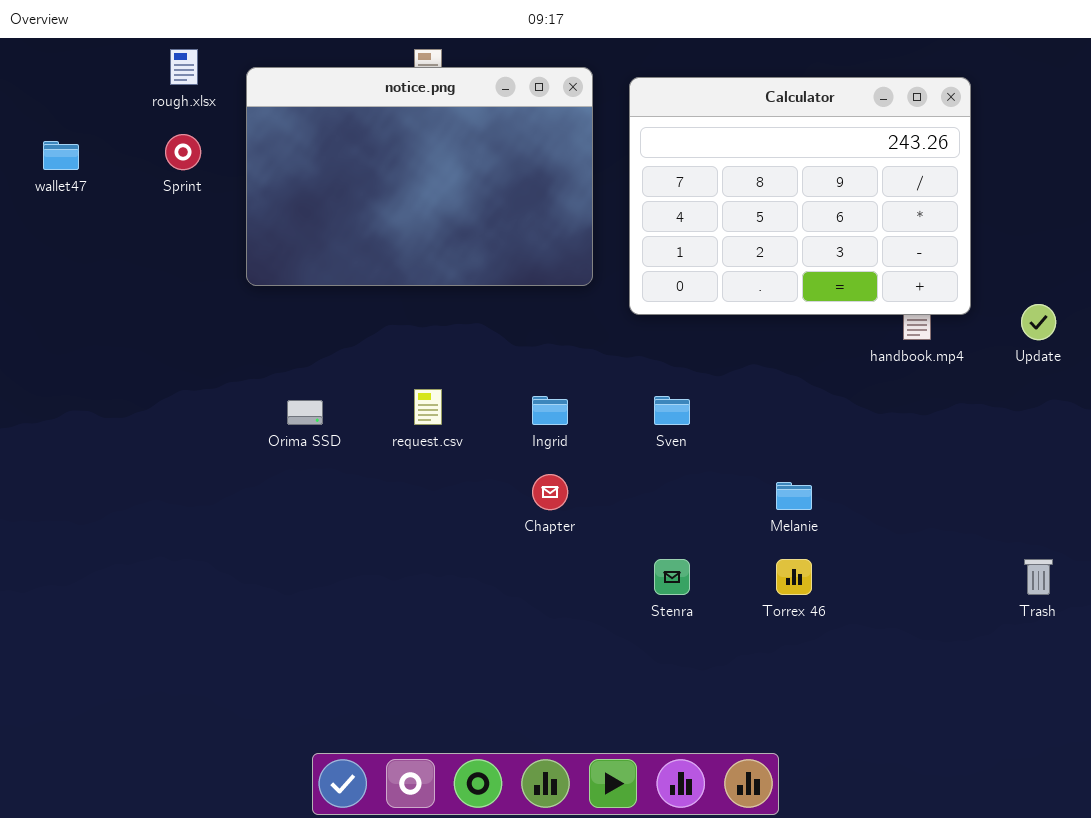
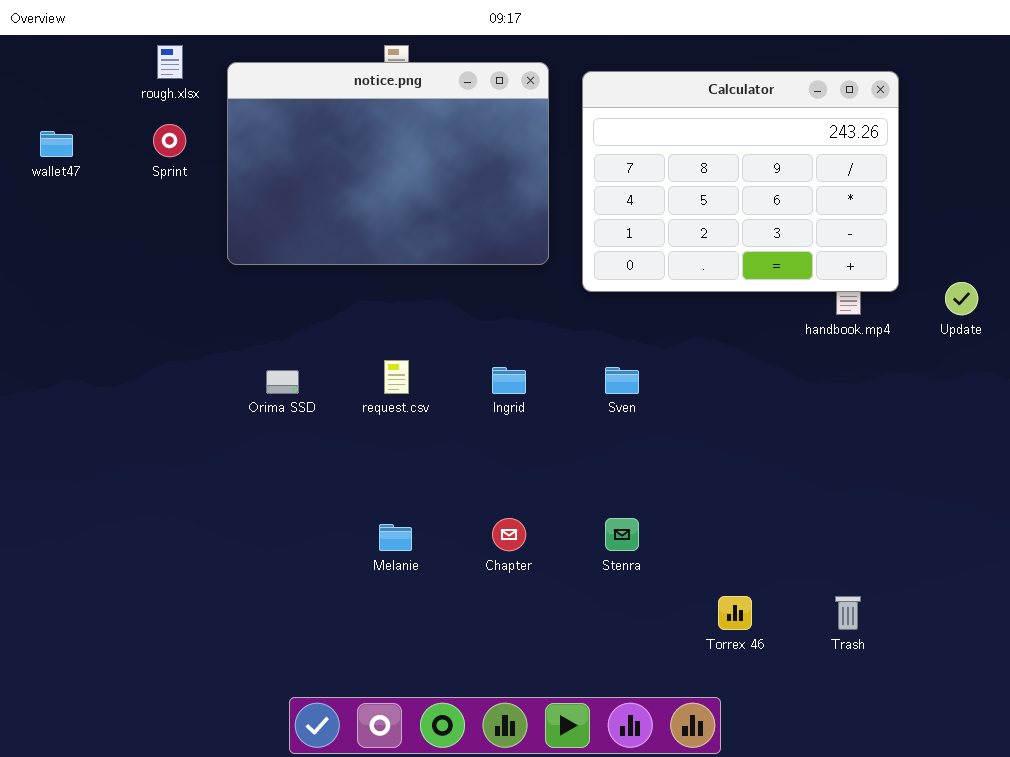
Chapter: [532,474,568,510] -> [492,518,526,551], moved
Melanie: [776,482,812,510] -> [379,524,412,551], moved
Torrex 46: [776,559,812,595] -> [718,596,752,630], moved
Trash: [1024,559,1053,595] -> [835,596,861,630], moved

